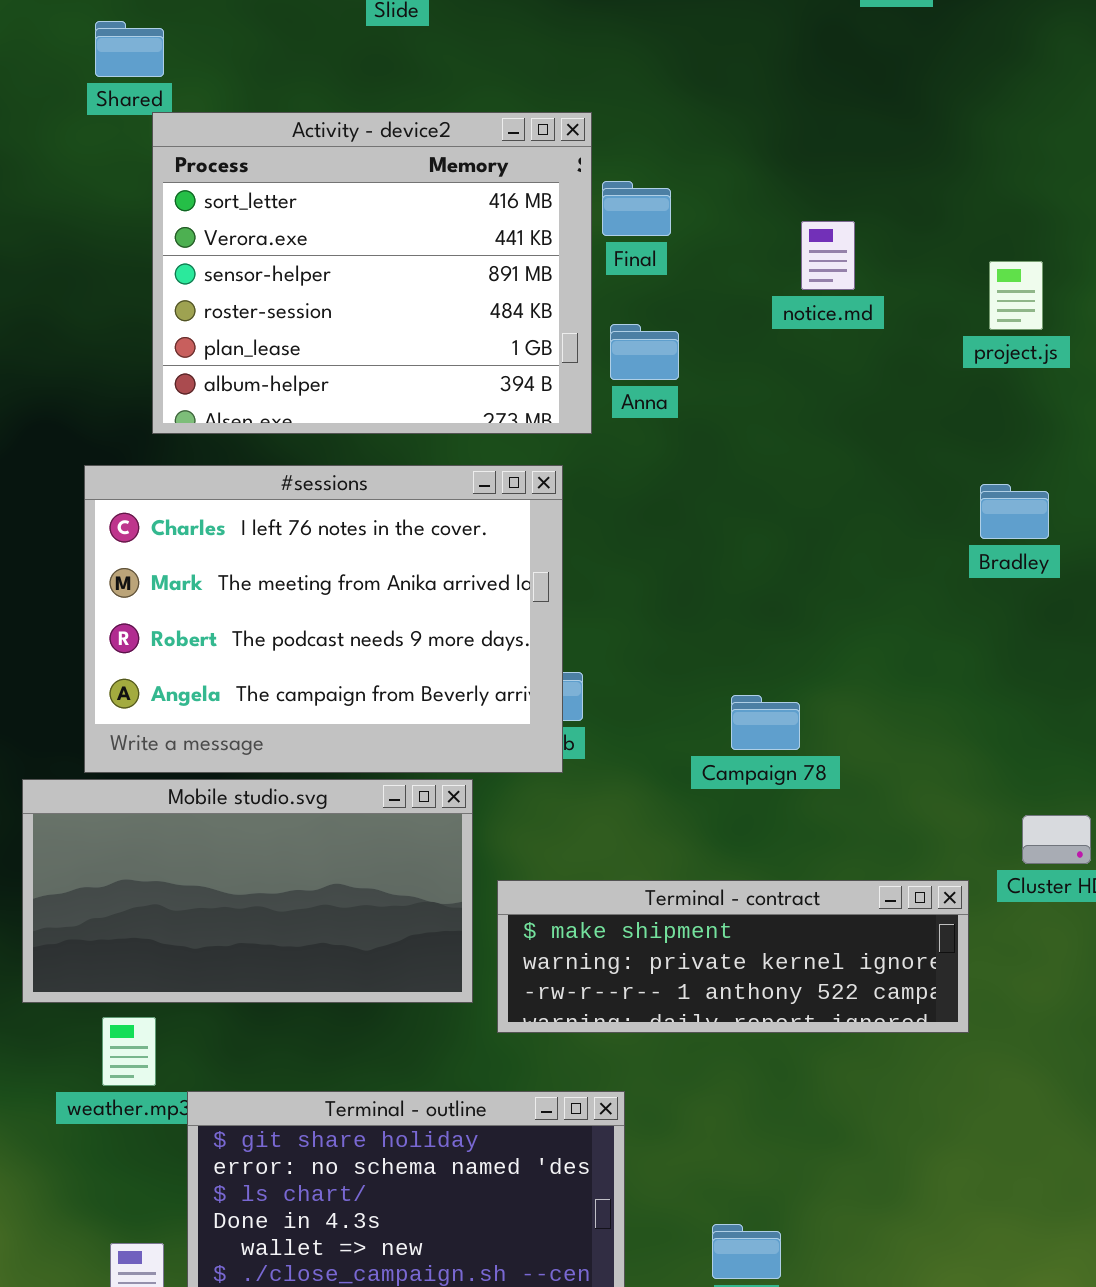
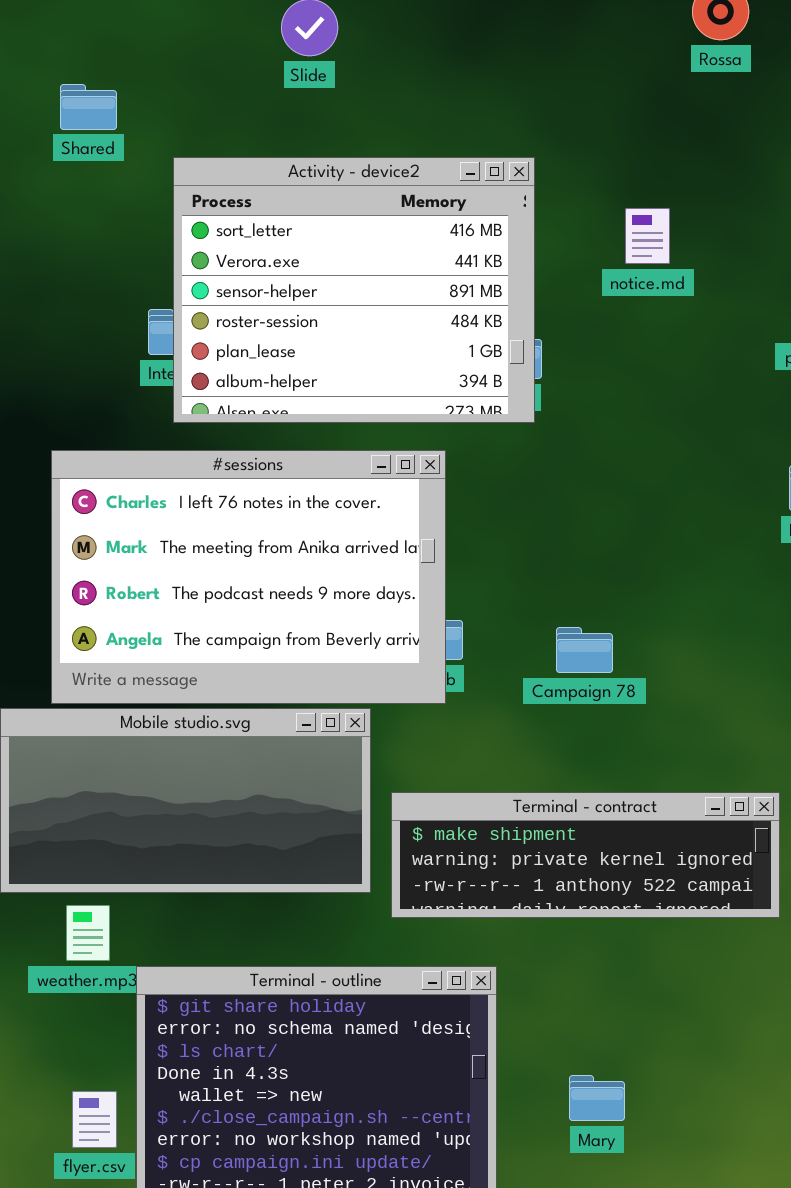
Activity - device2: [152,112,592,434] -> [173,157,535,423], moved
notice.md: [801,221,855,290] -> [625,208,670,264], moved
Campaign 78: [731,695,800,750] -> [556,627,613,673], moved

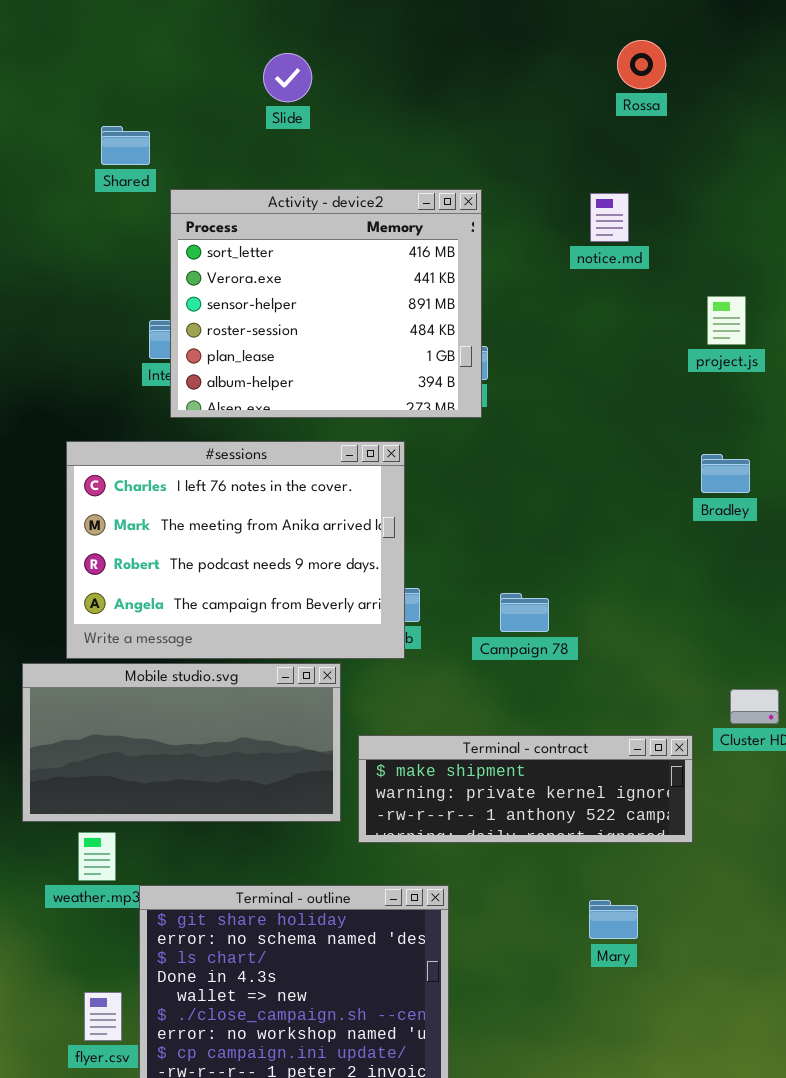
Shared: [60,84,117,130] -> [101,126,150,165], moved
notice.md: [625,208,670,264] -> [590,193,629,242], moved
Mary: [569,1075,625,1121] -> [589,900,638,939], moved

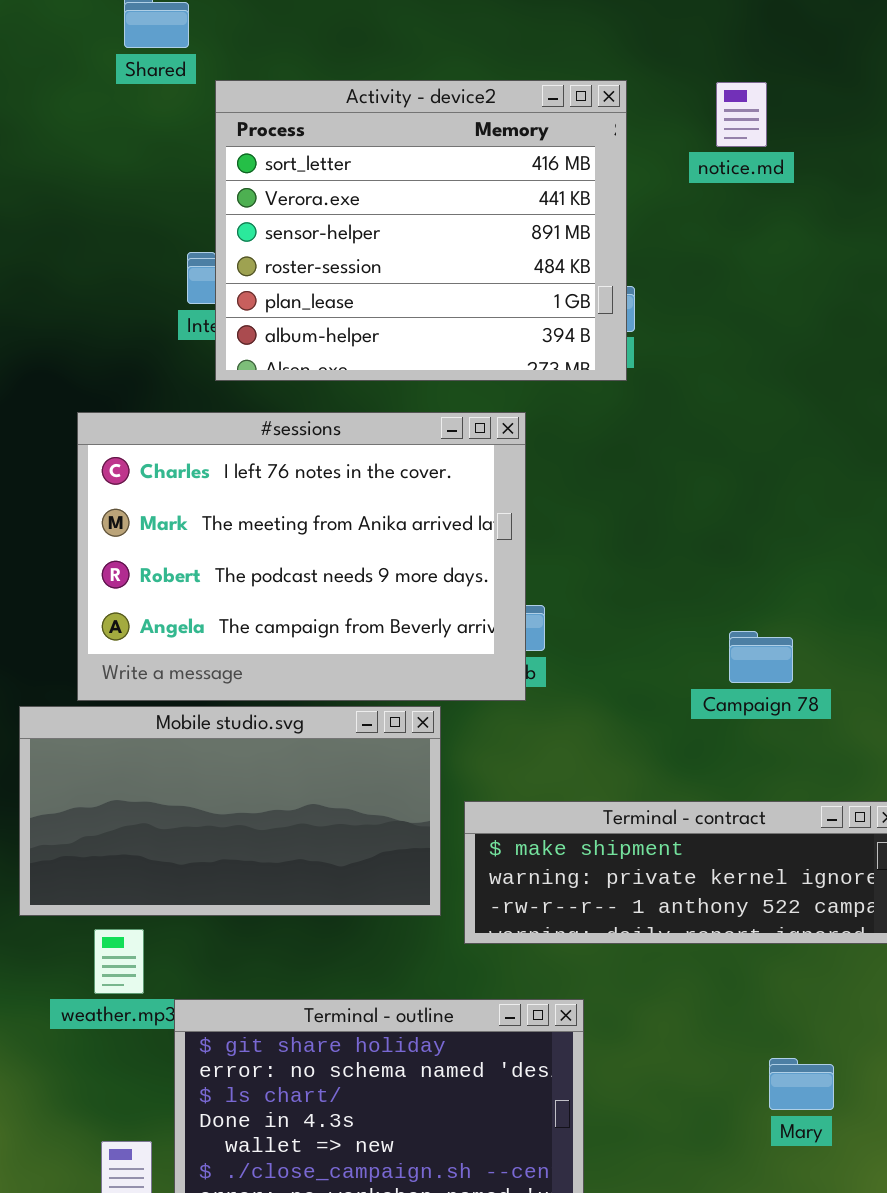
notice.md: [590,193,629,242] -> [716,82,767,147], moved
Campaign 78: [500,593,549,632] -> [729,631,793,683], moved
Mary: [589,900,638,939] -> [769,1058,834,1110], moved

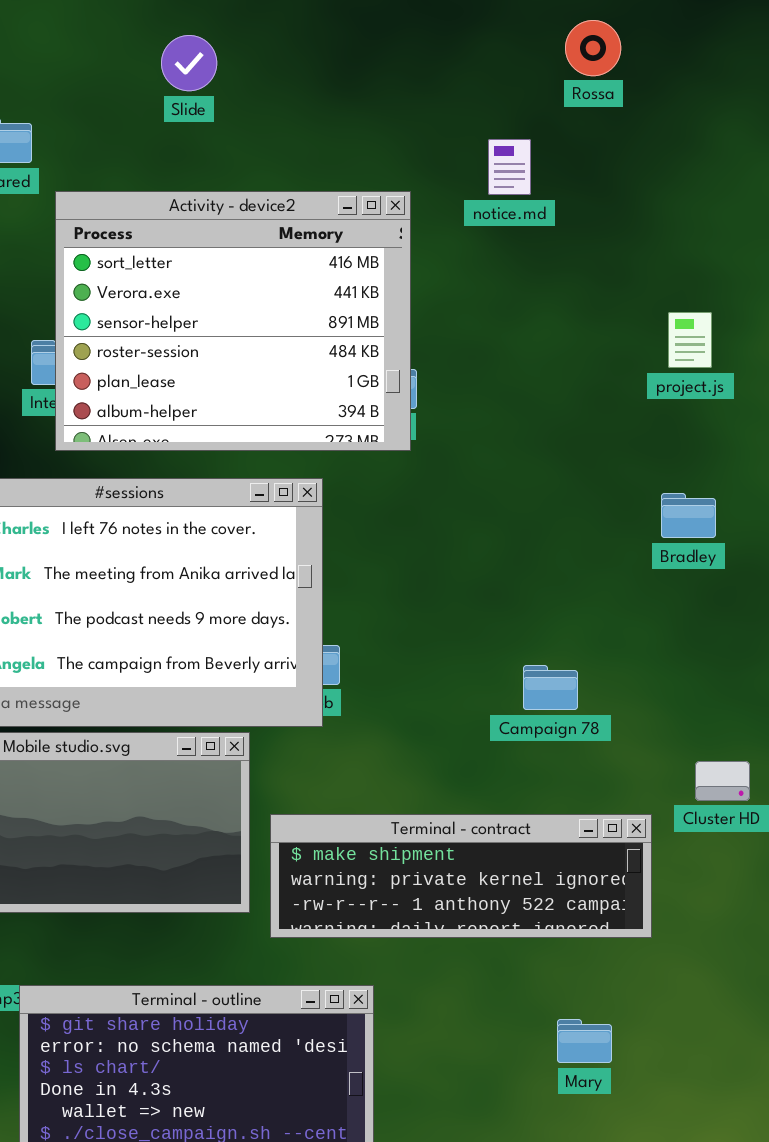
notice.md: [716,82,767,147] -> [488,139,531,195], moved
Campaign 78: [729,631,793,683] -> [523,665,578,710], moved
Mary: [769,1058,834,1110] -> [557,1019,612,1063], moved

